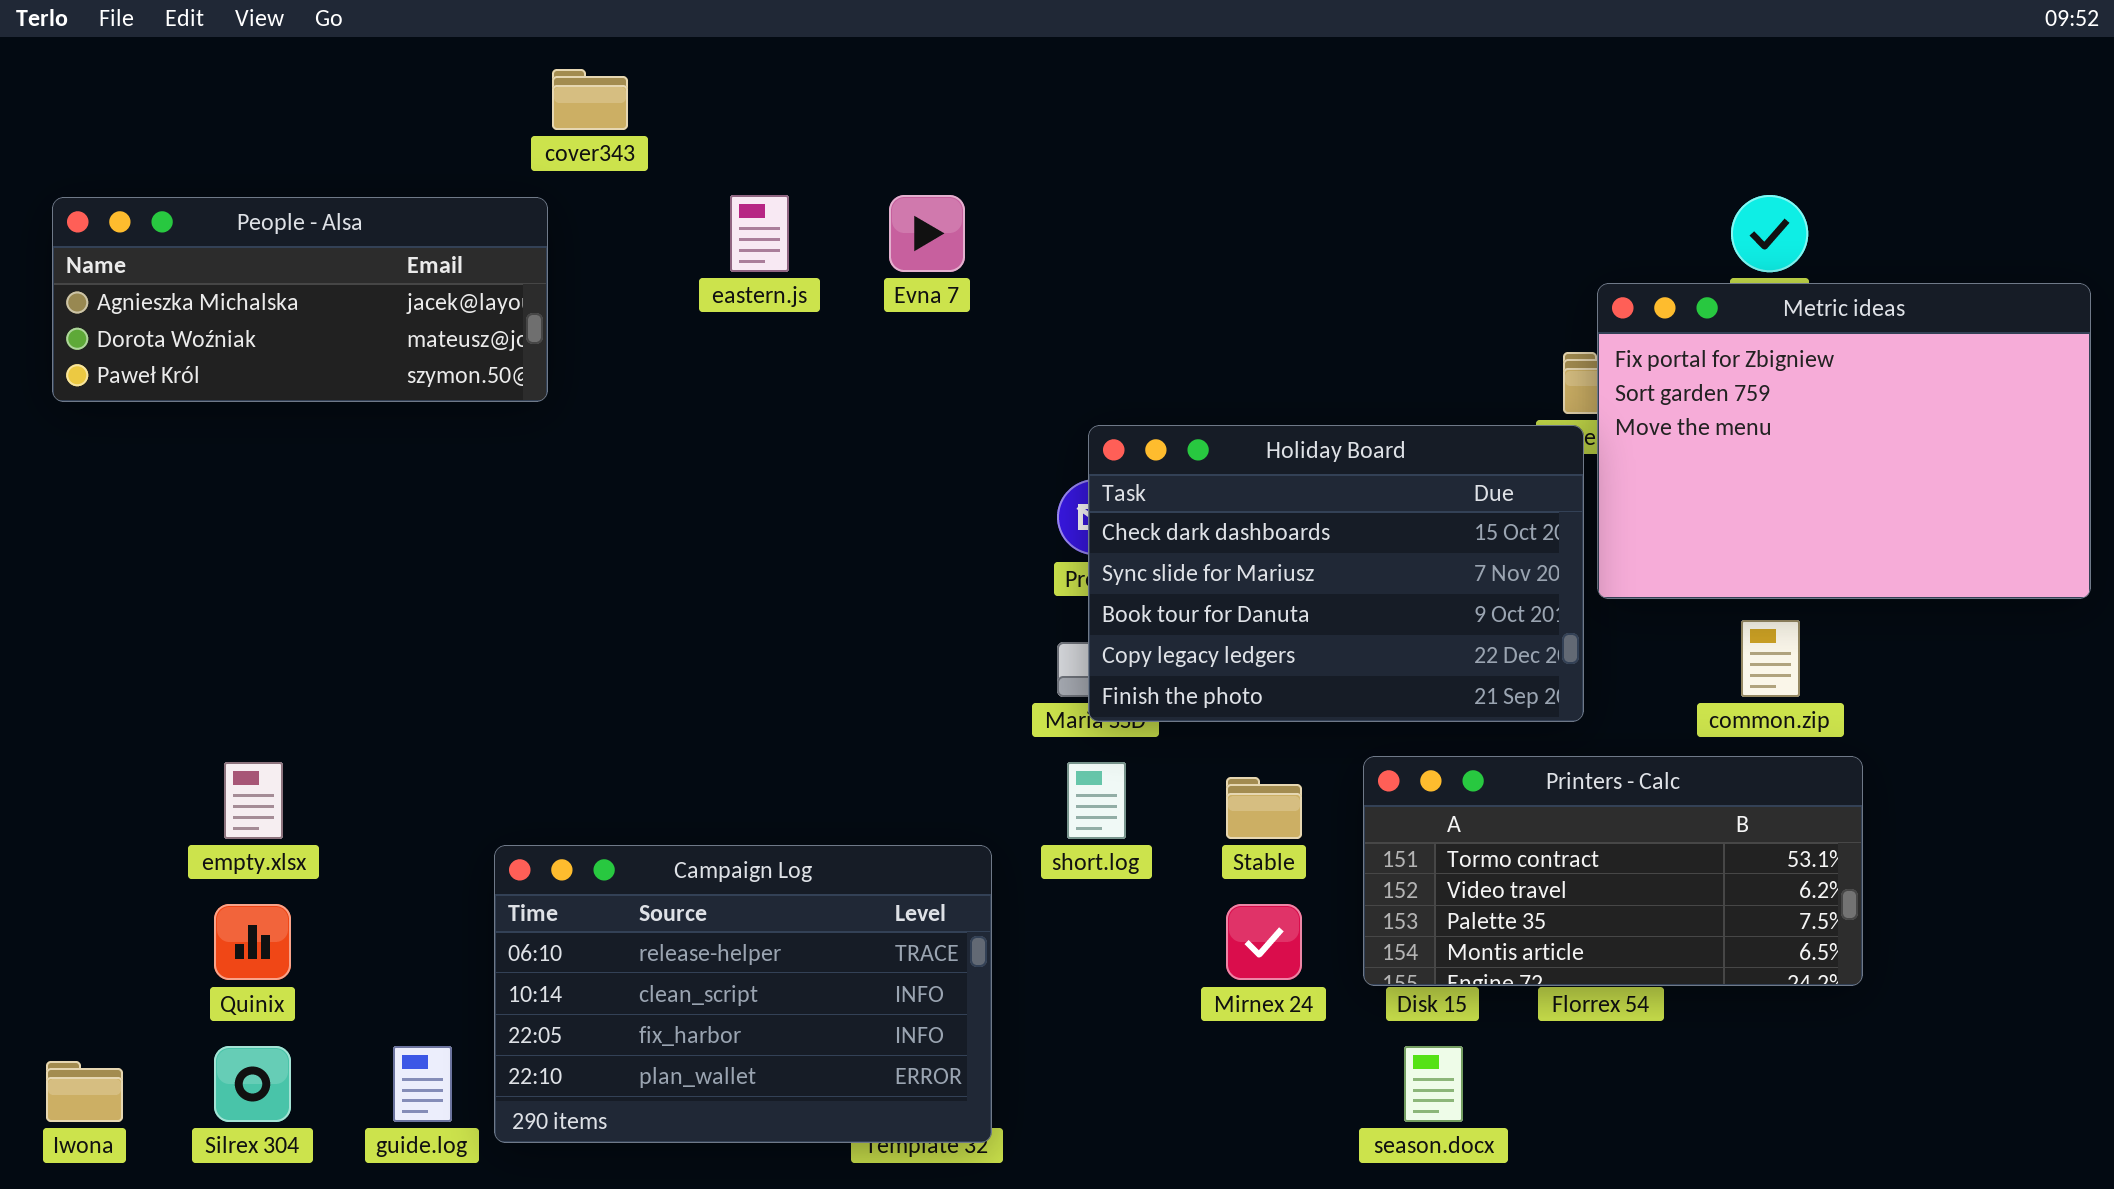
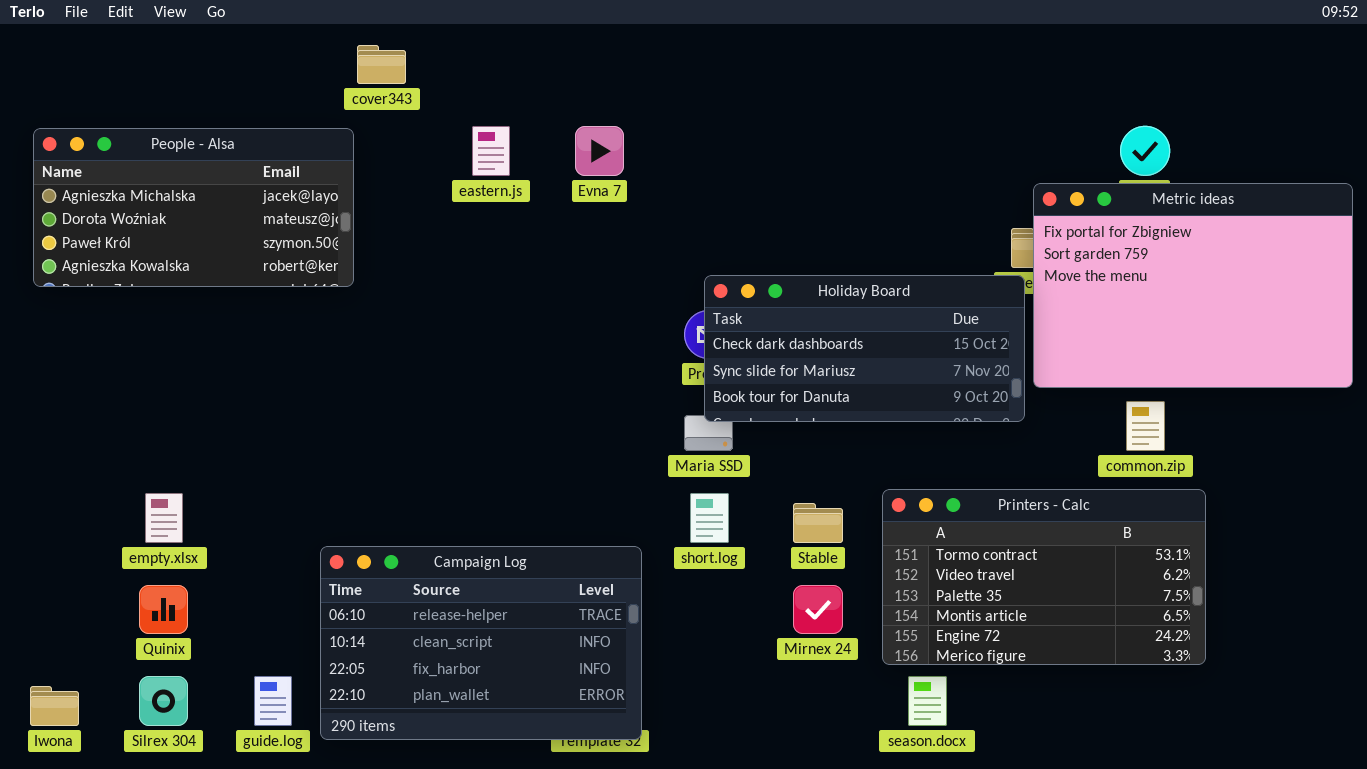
People - Alsa: [52,197,548,402] -> [33,128,354,287], resized
Holiday Board: [1088,425,1584,722] -> [704,275,1025,422], resized
Printers - Calc: [1363,756,1863,986] -> [882,489,1206,665], resized

